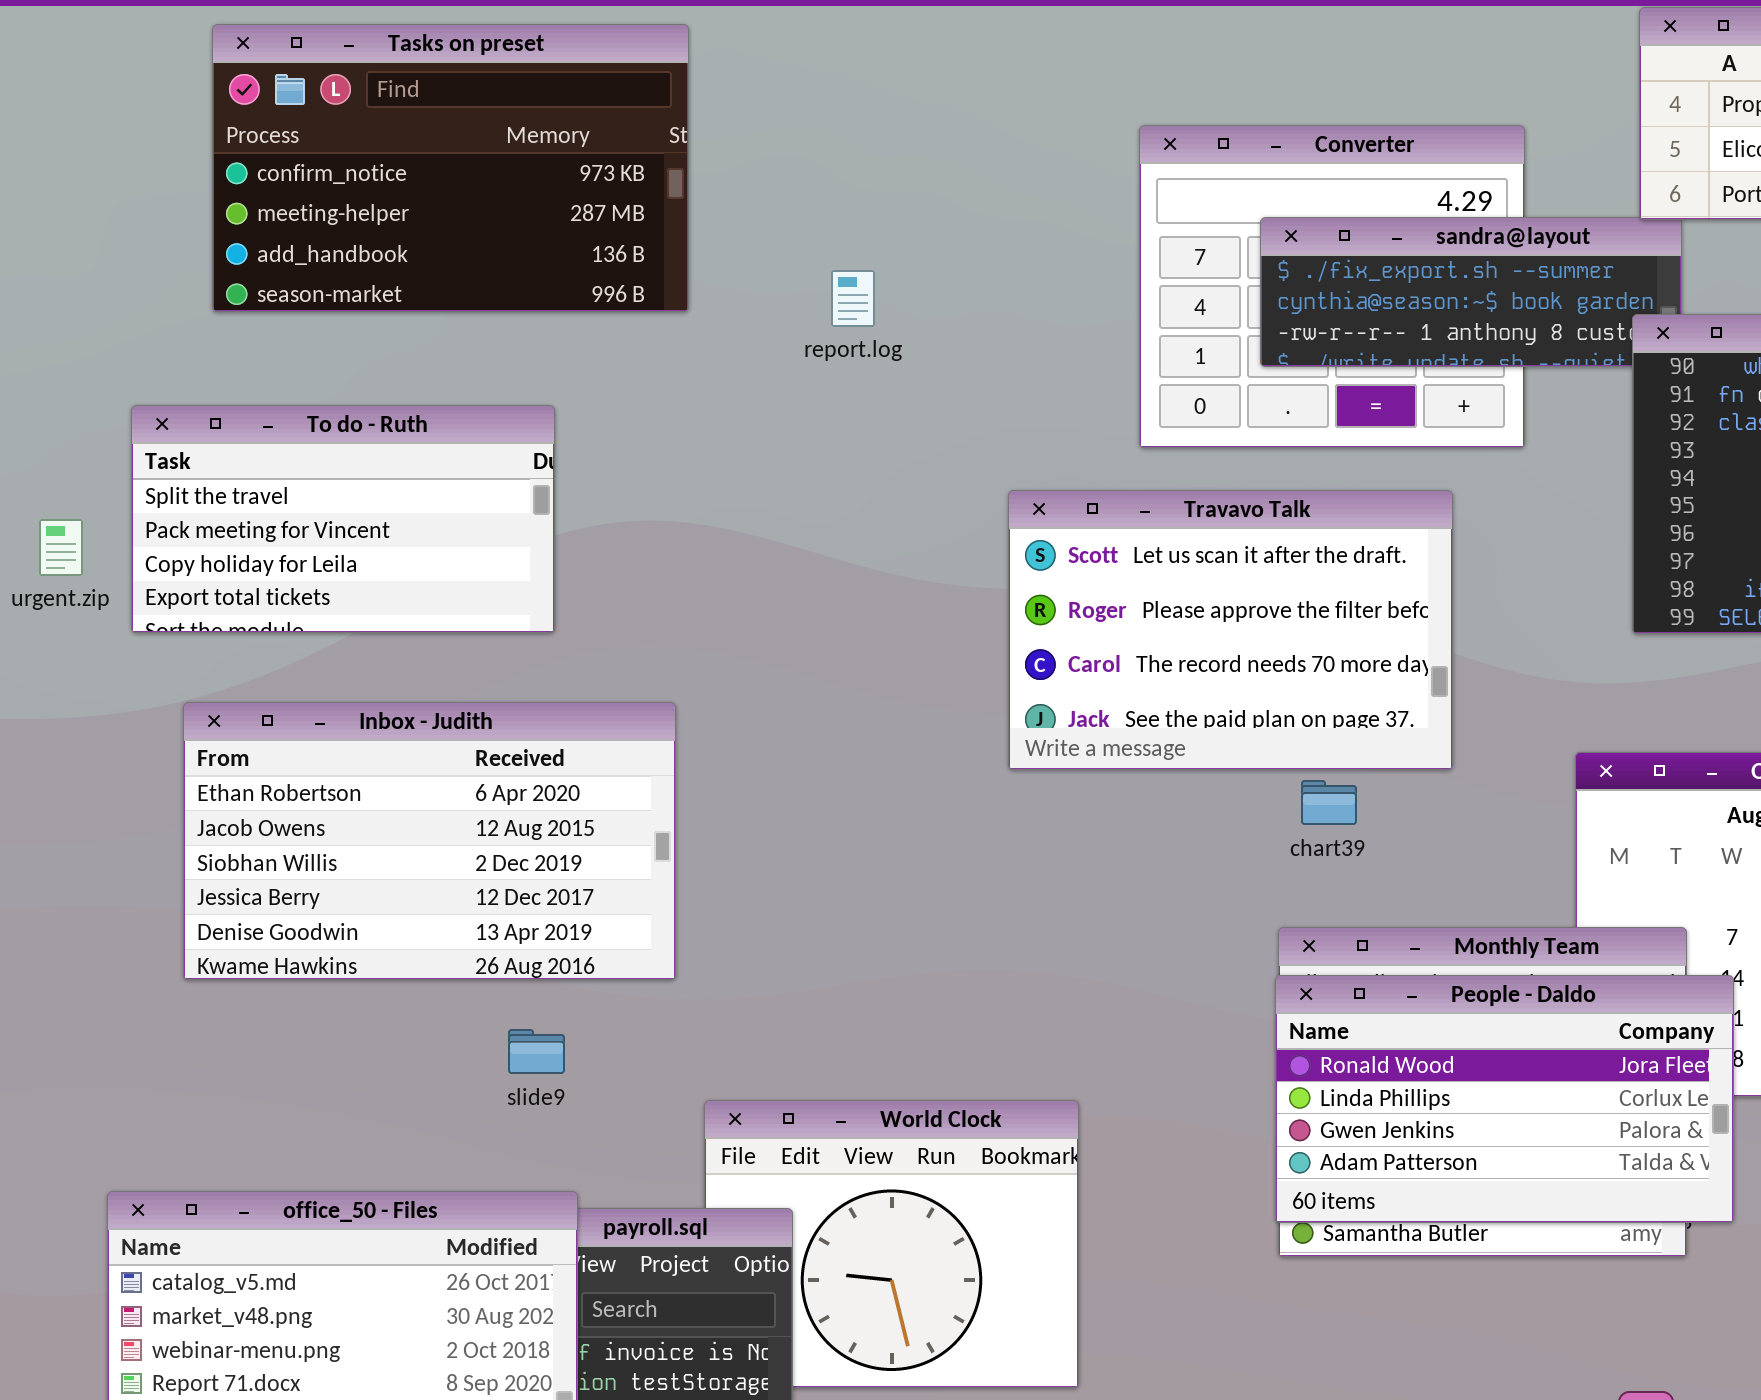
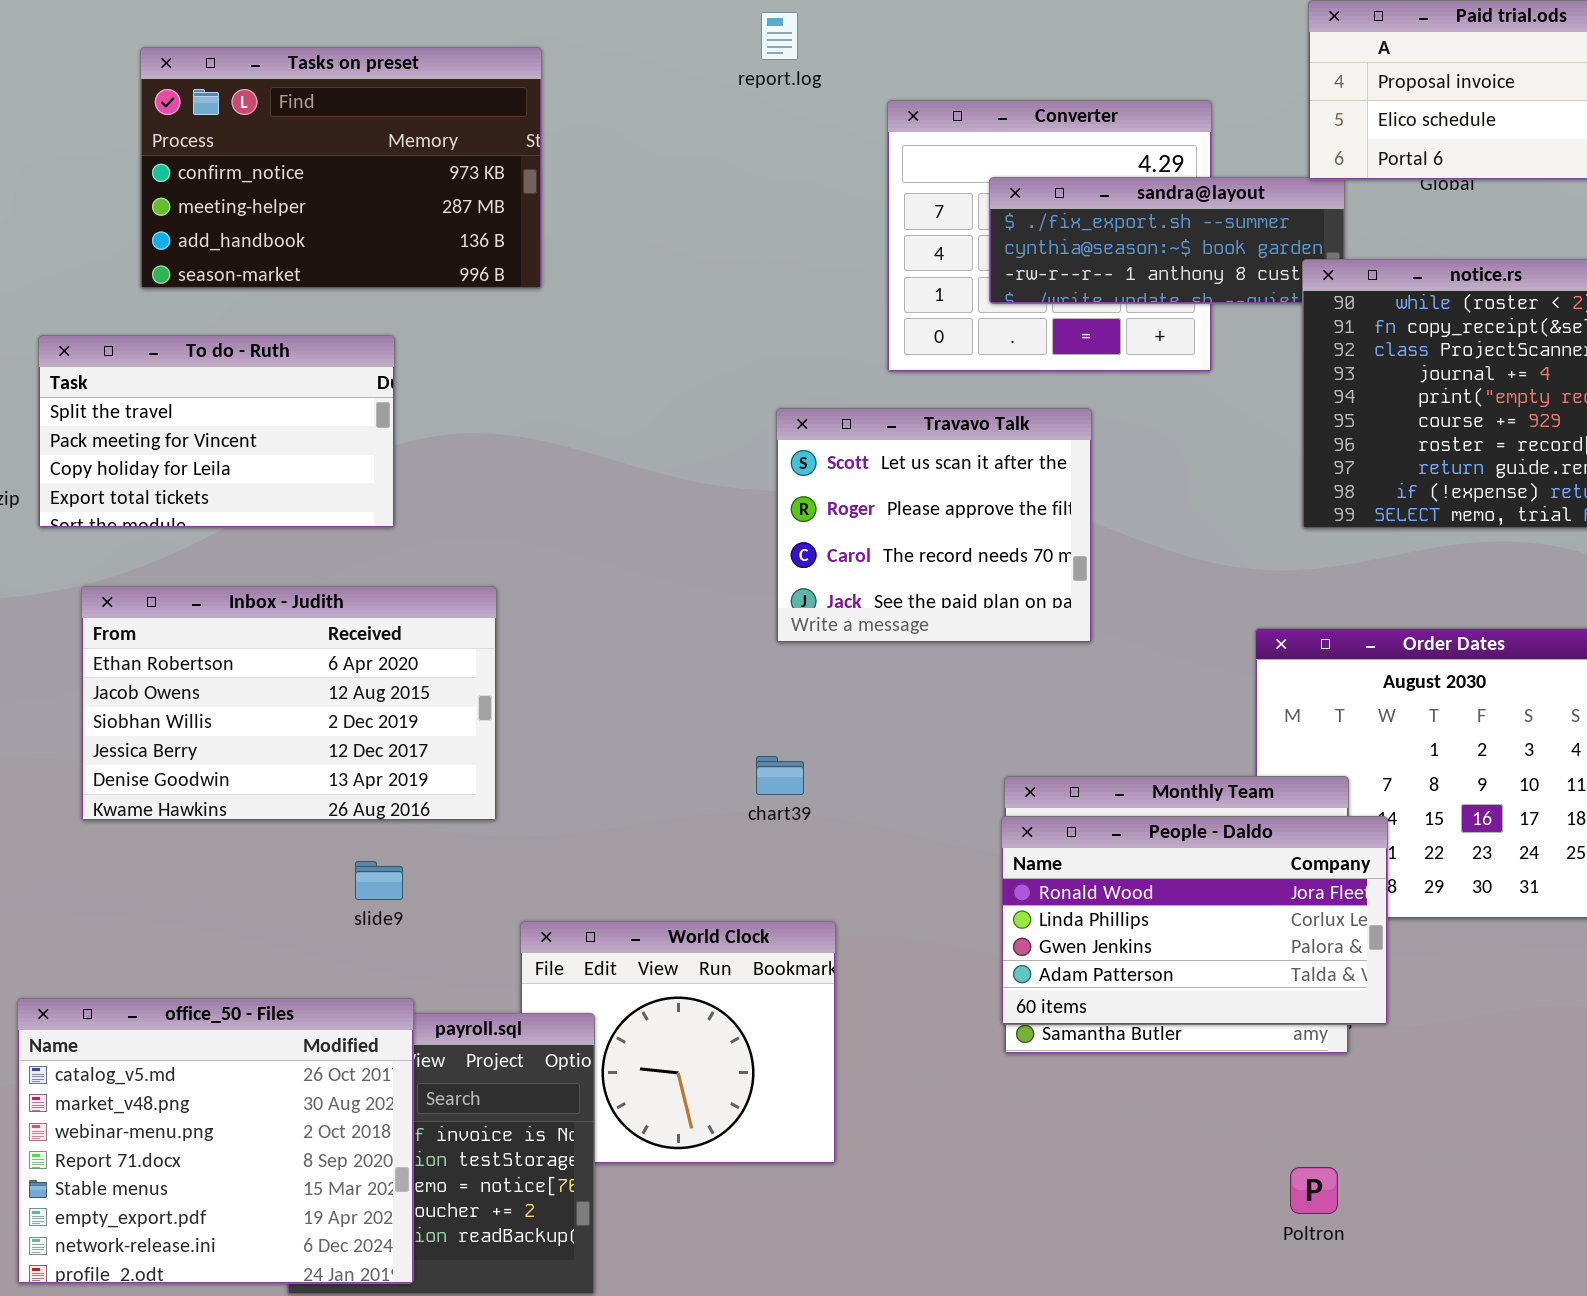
Tasks on preset: [212,24,689,312] -> [140,47,542,289], moved
report.log: [831,270,875,327] -> [761,12,798,60], moved
Travavo Talk: [1008,490,1453,770] -> [776,408,1092,643], resized
chart39: [1301,780,1357,825] -> [756,756,804,795], moved

